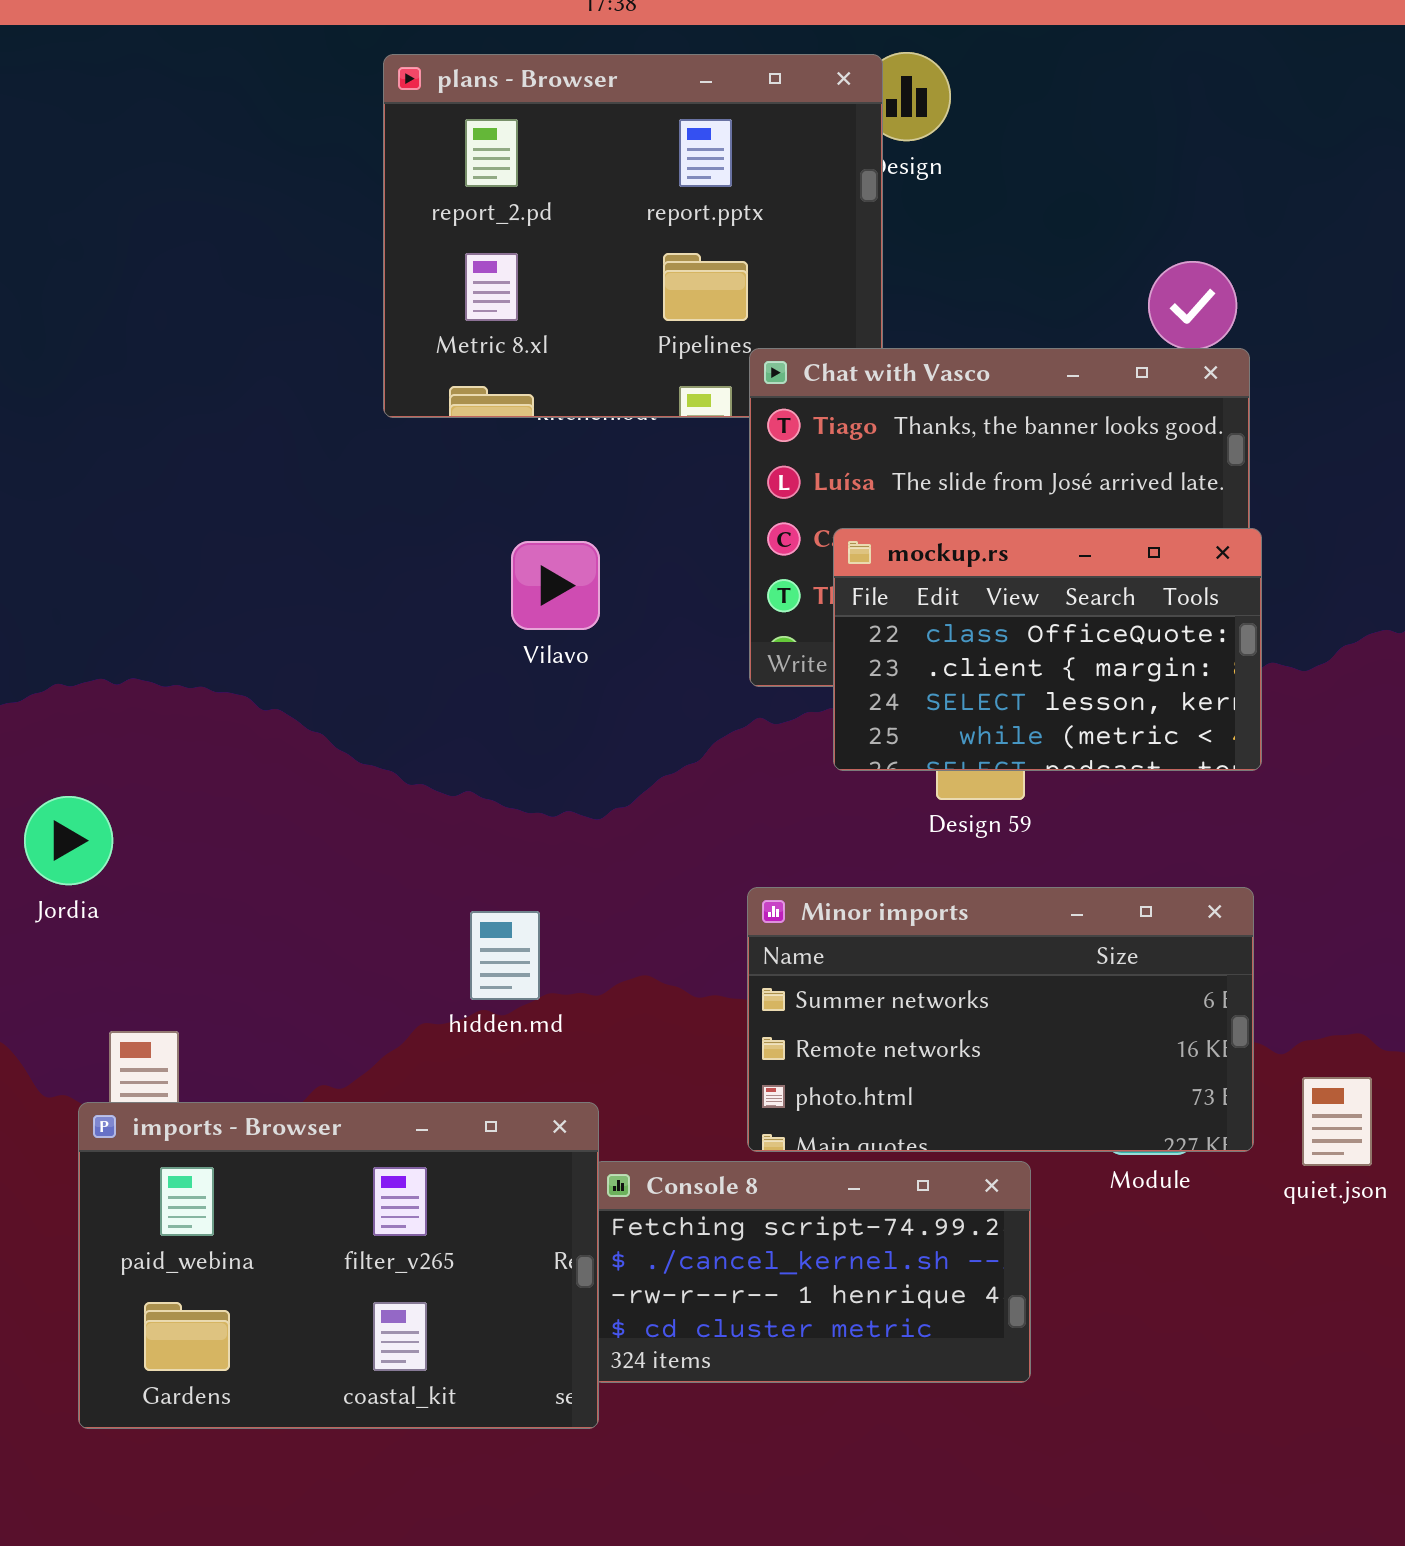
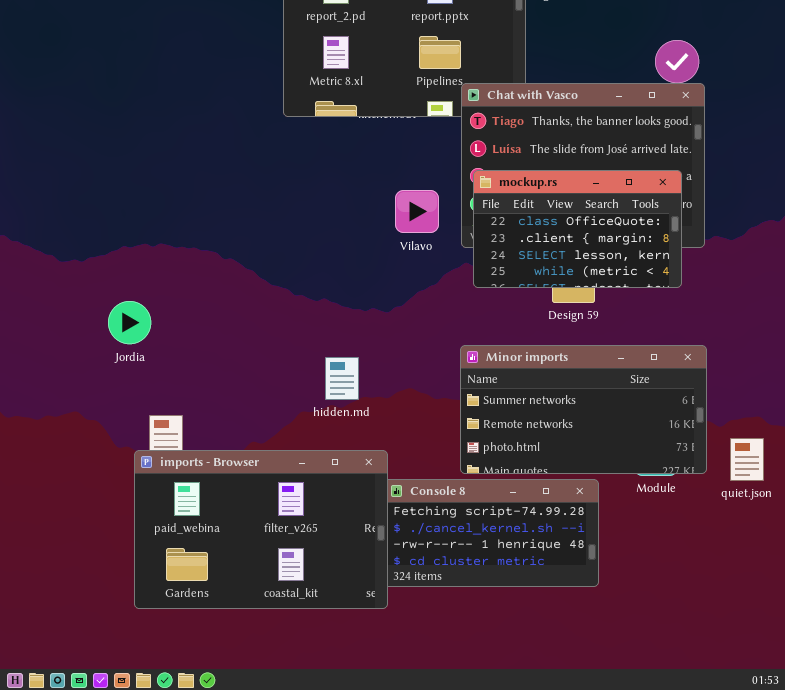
mockup.rs: [833,528,1262,771] -> [473,170,682,288], moved
Vilavo: [511,541,600,630] -> [395,190,439,233], moved

